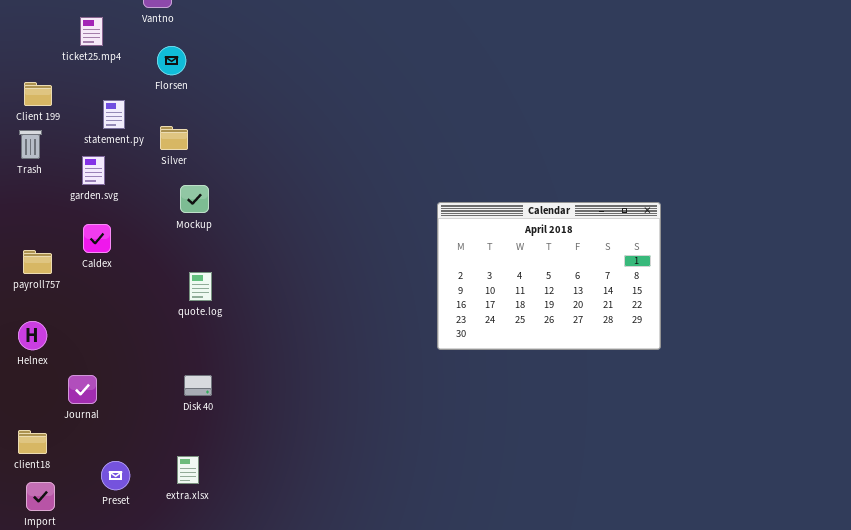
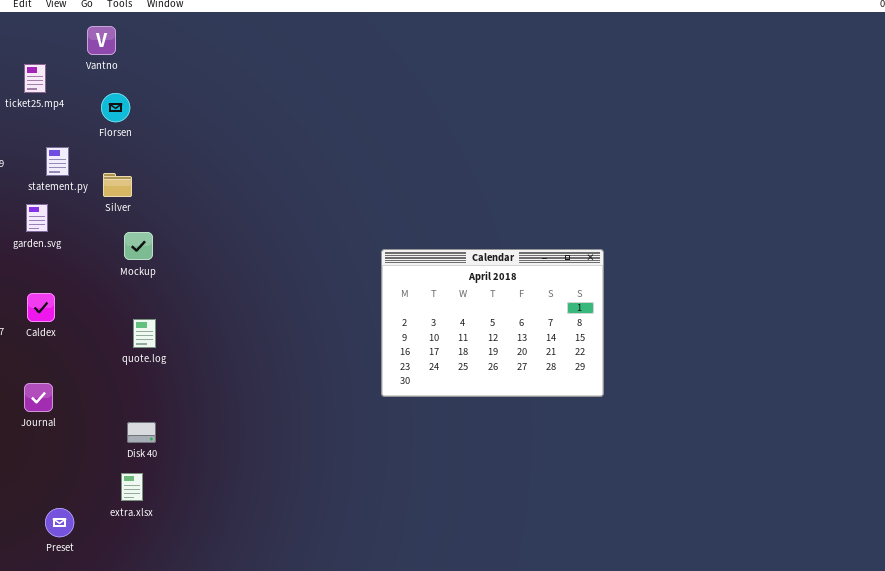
Caldex: [83,224,111,253] -> [27,293,55,322], moved
Journal: [68,375,97,404] -> [24,383,53,412], moved
extra.xlsx: [177,456,199,484] -> [121,473,143,501], moved

